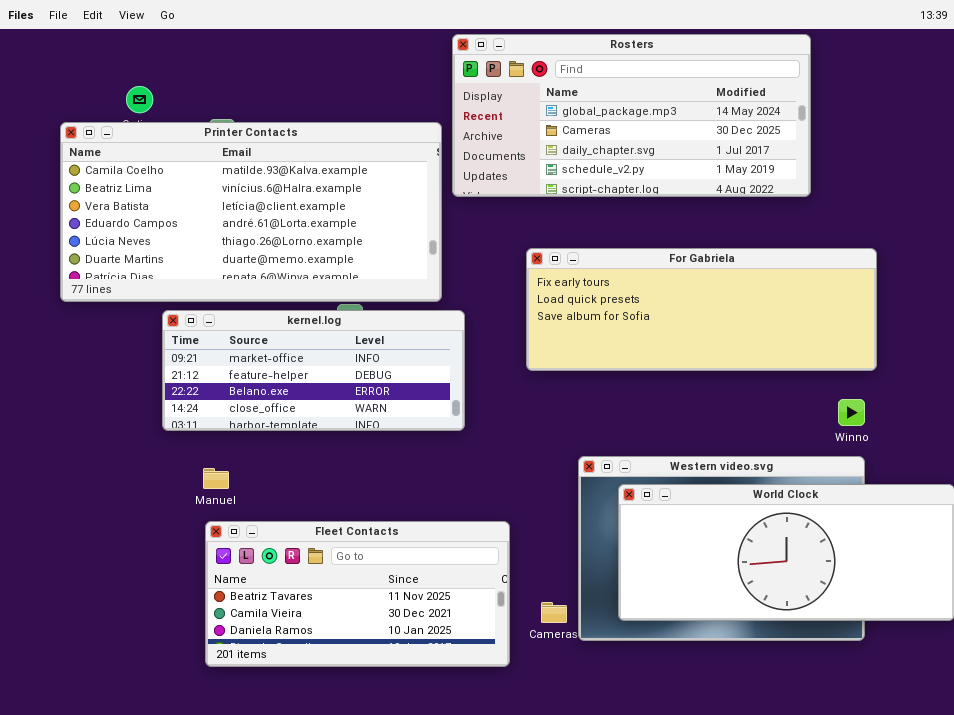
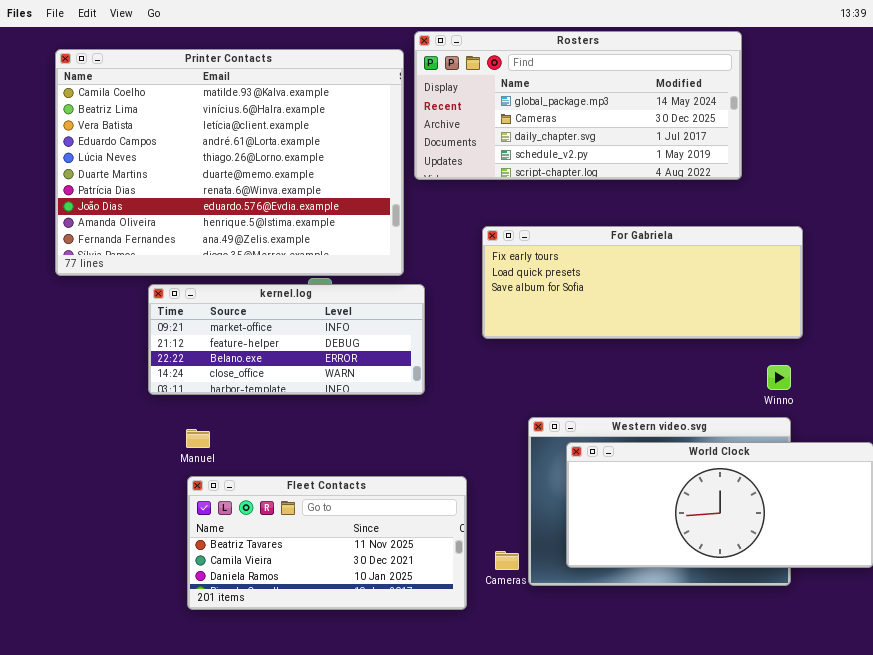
Printer Contacts: [60,122,442,302] -> [55,49,404,276], resized

